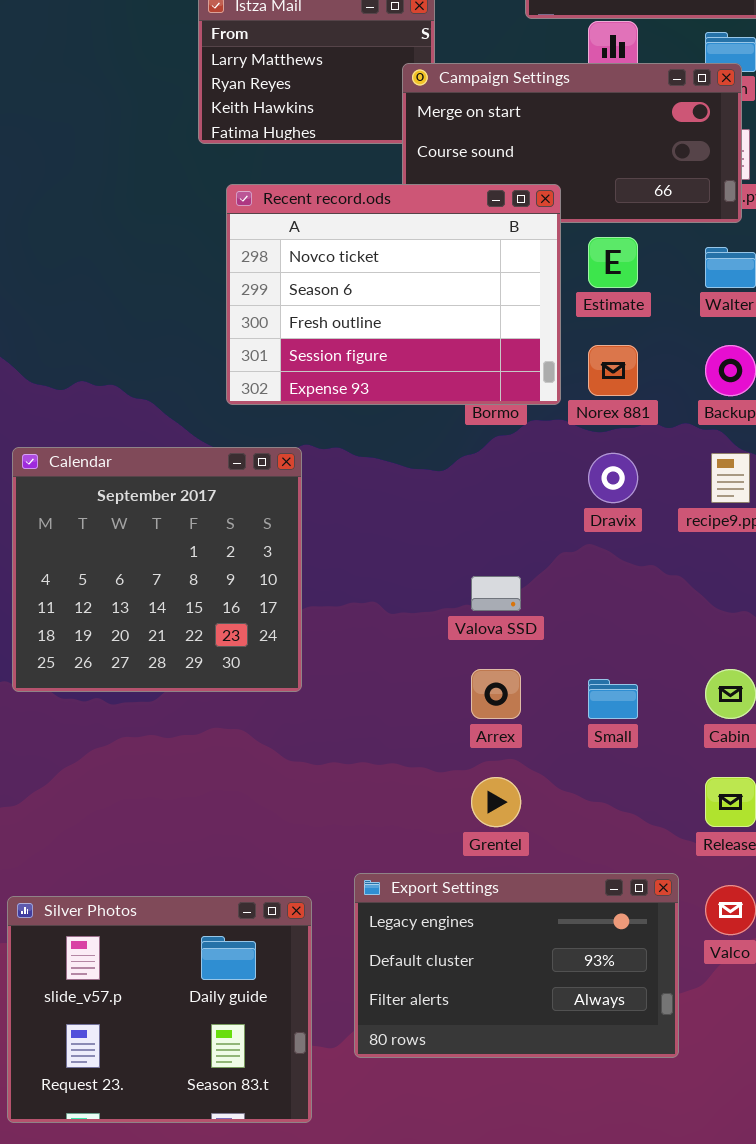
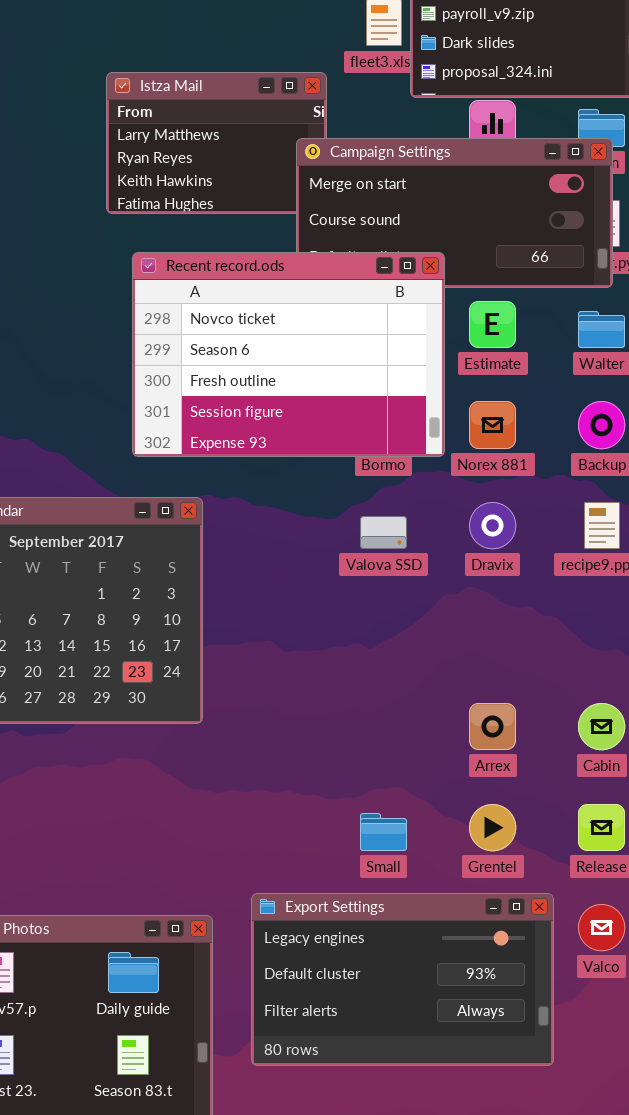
Valova SSD: [471,576,521,611] -> [360,516,407,549], moved
Arrex: [471,669,521,719] -> [469,703,516,750], moved
Small: [588,679,638,719] -> [360,813,407,851], moved
Grentel: [471,777,521,827] -> [469,804,516,851], moved

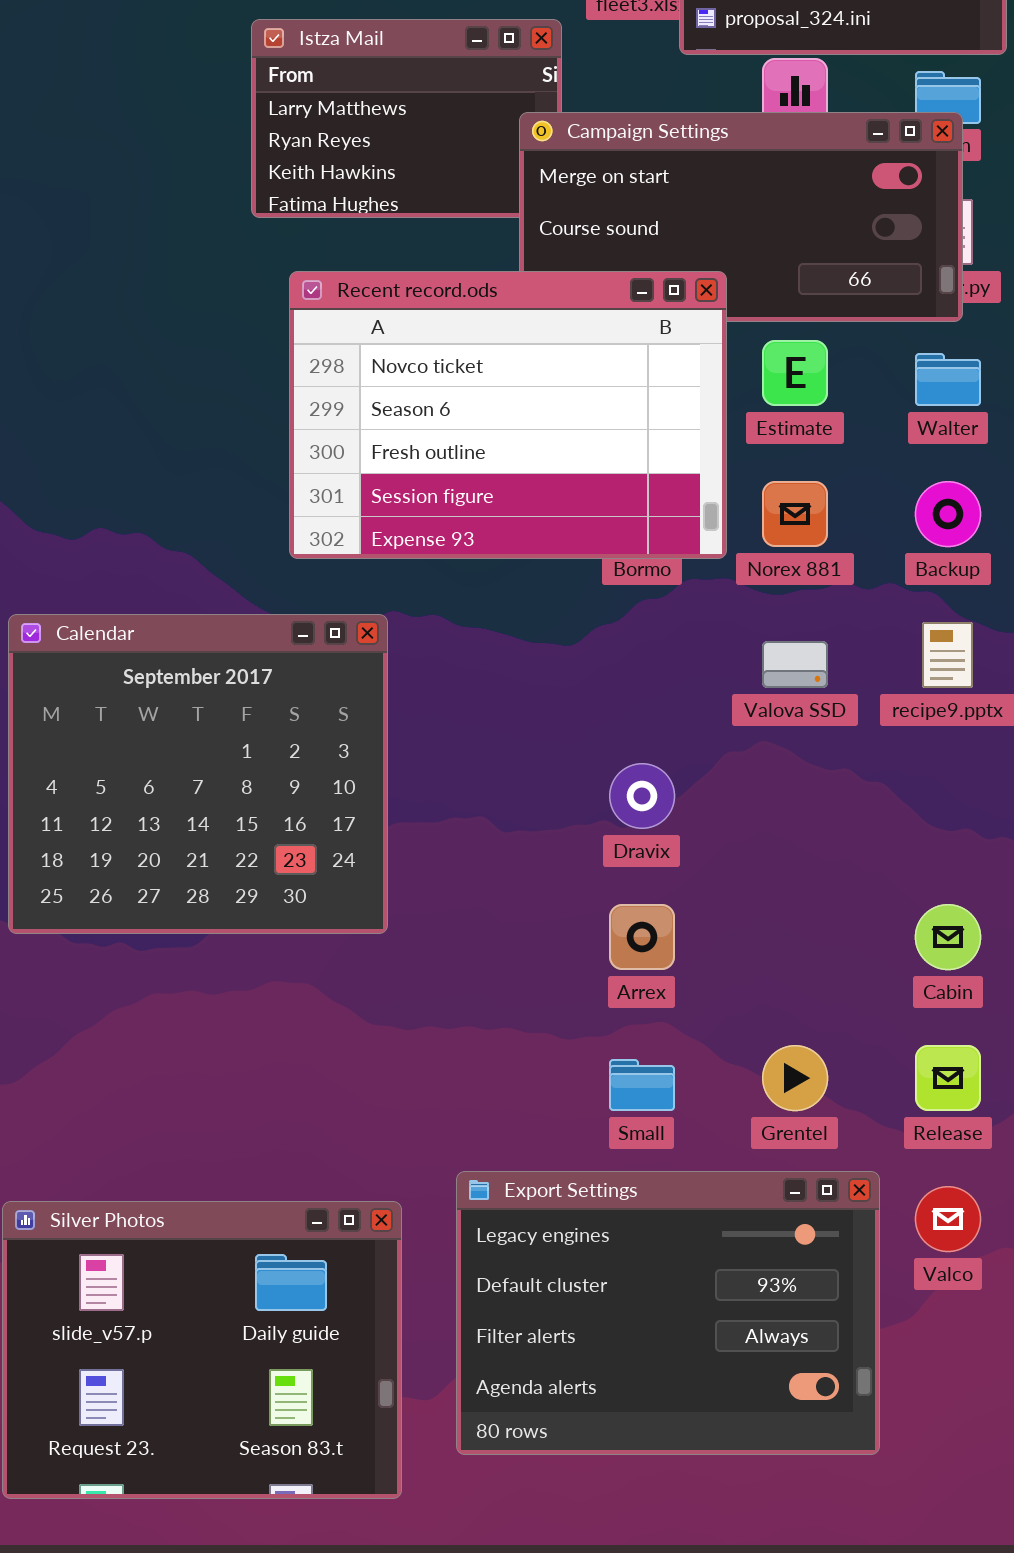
Dravix: [469,502,516,549] -> [609,763,675,829], moved
Valova SSD: [360,516,407,549] -> [762,641,828,688], moved
Arrex: [469,703,516,750] -> [609,904,675,970], moved
Export Settings: [251,893,554,1066] -> [456,1171,880,1455], resized

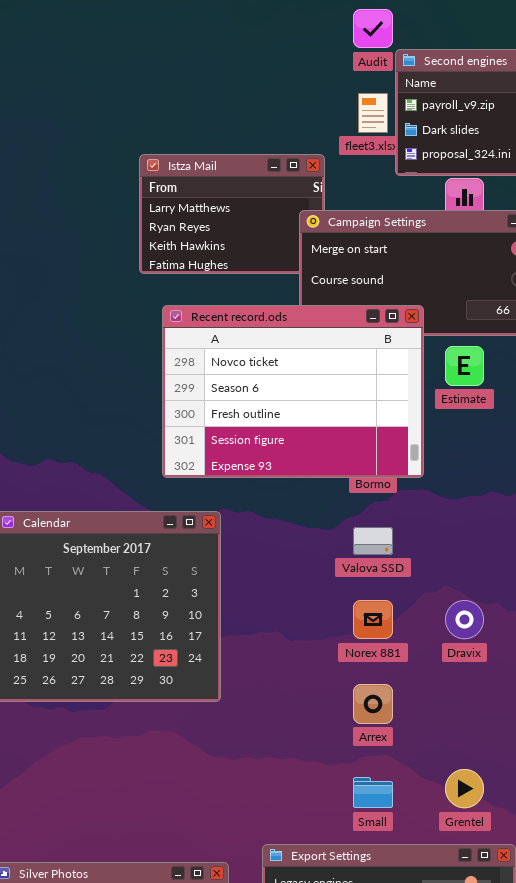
Norex 881: [762,481,828,547] -> [353,600,393,639], moved
Valova SSD: [762,641,828,688] -> [353,527,393,555], moved
Dravix: [609,763,675,829] -> [445,600,484,639], moved

